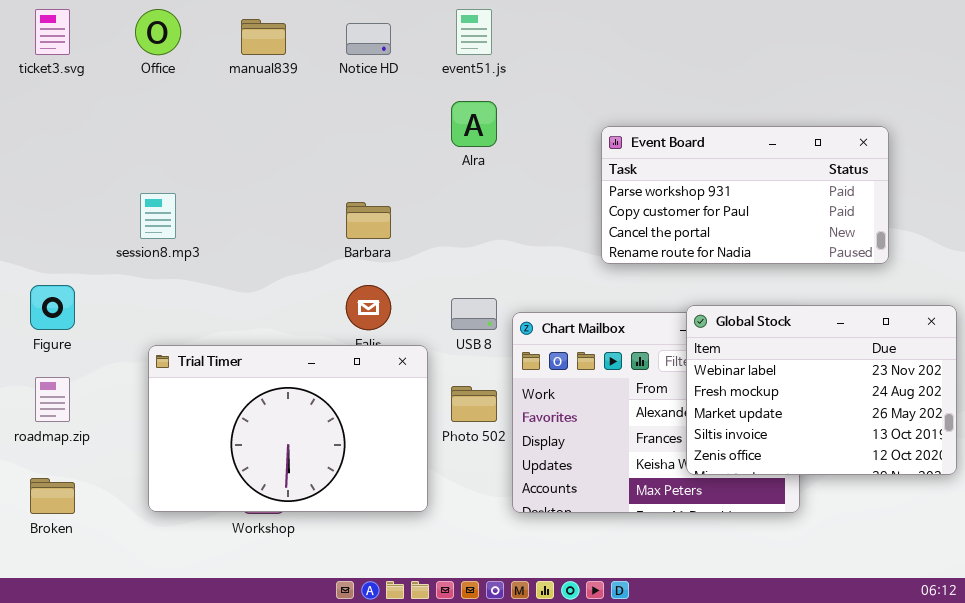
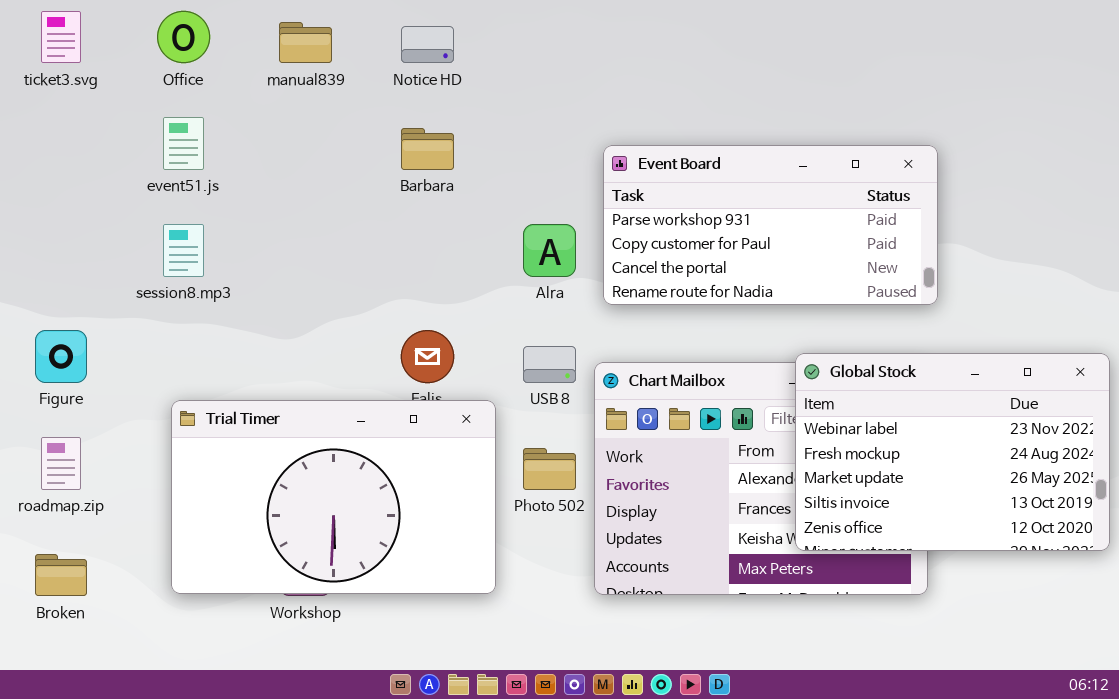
event51.js: [456,9,492,55] -> [163,117,204,170], moved
Alra: [451,101,497,147] -> [523,224,576,277], moved
Event Board: [601,126,889,264] -> [603,145,938,305], moved
Barbara: [346,202,391,239] -> [401,128,454,170], moved

